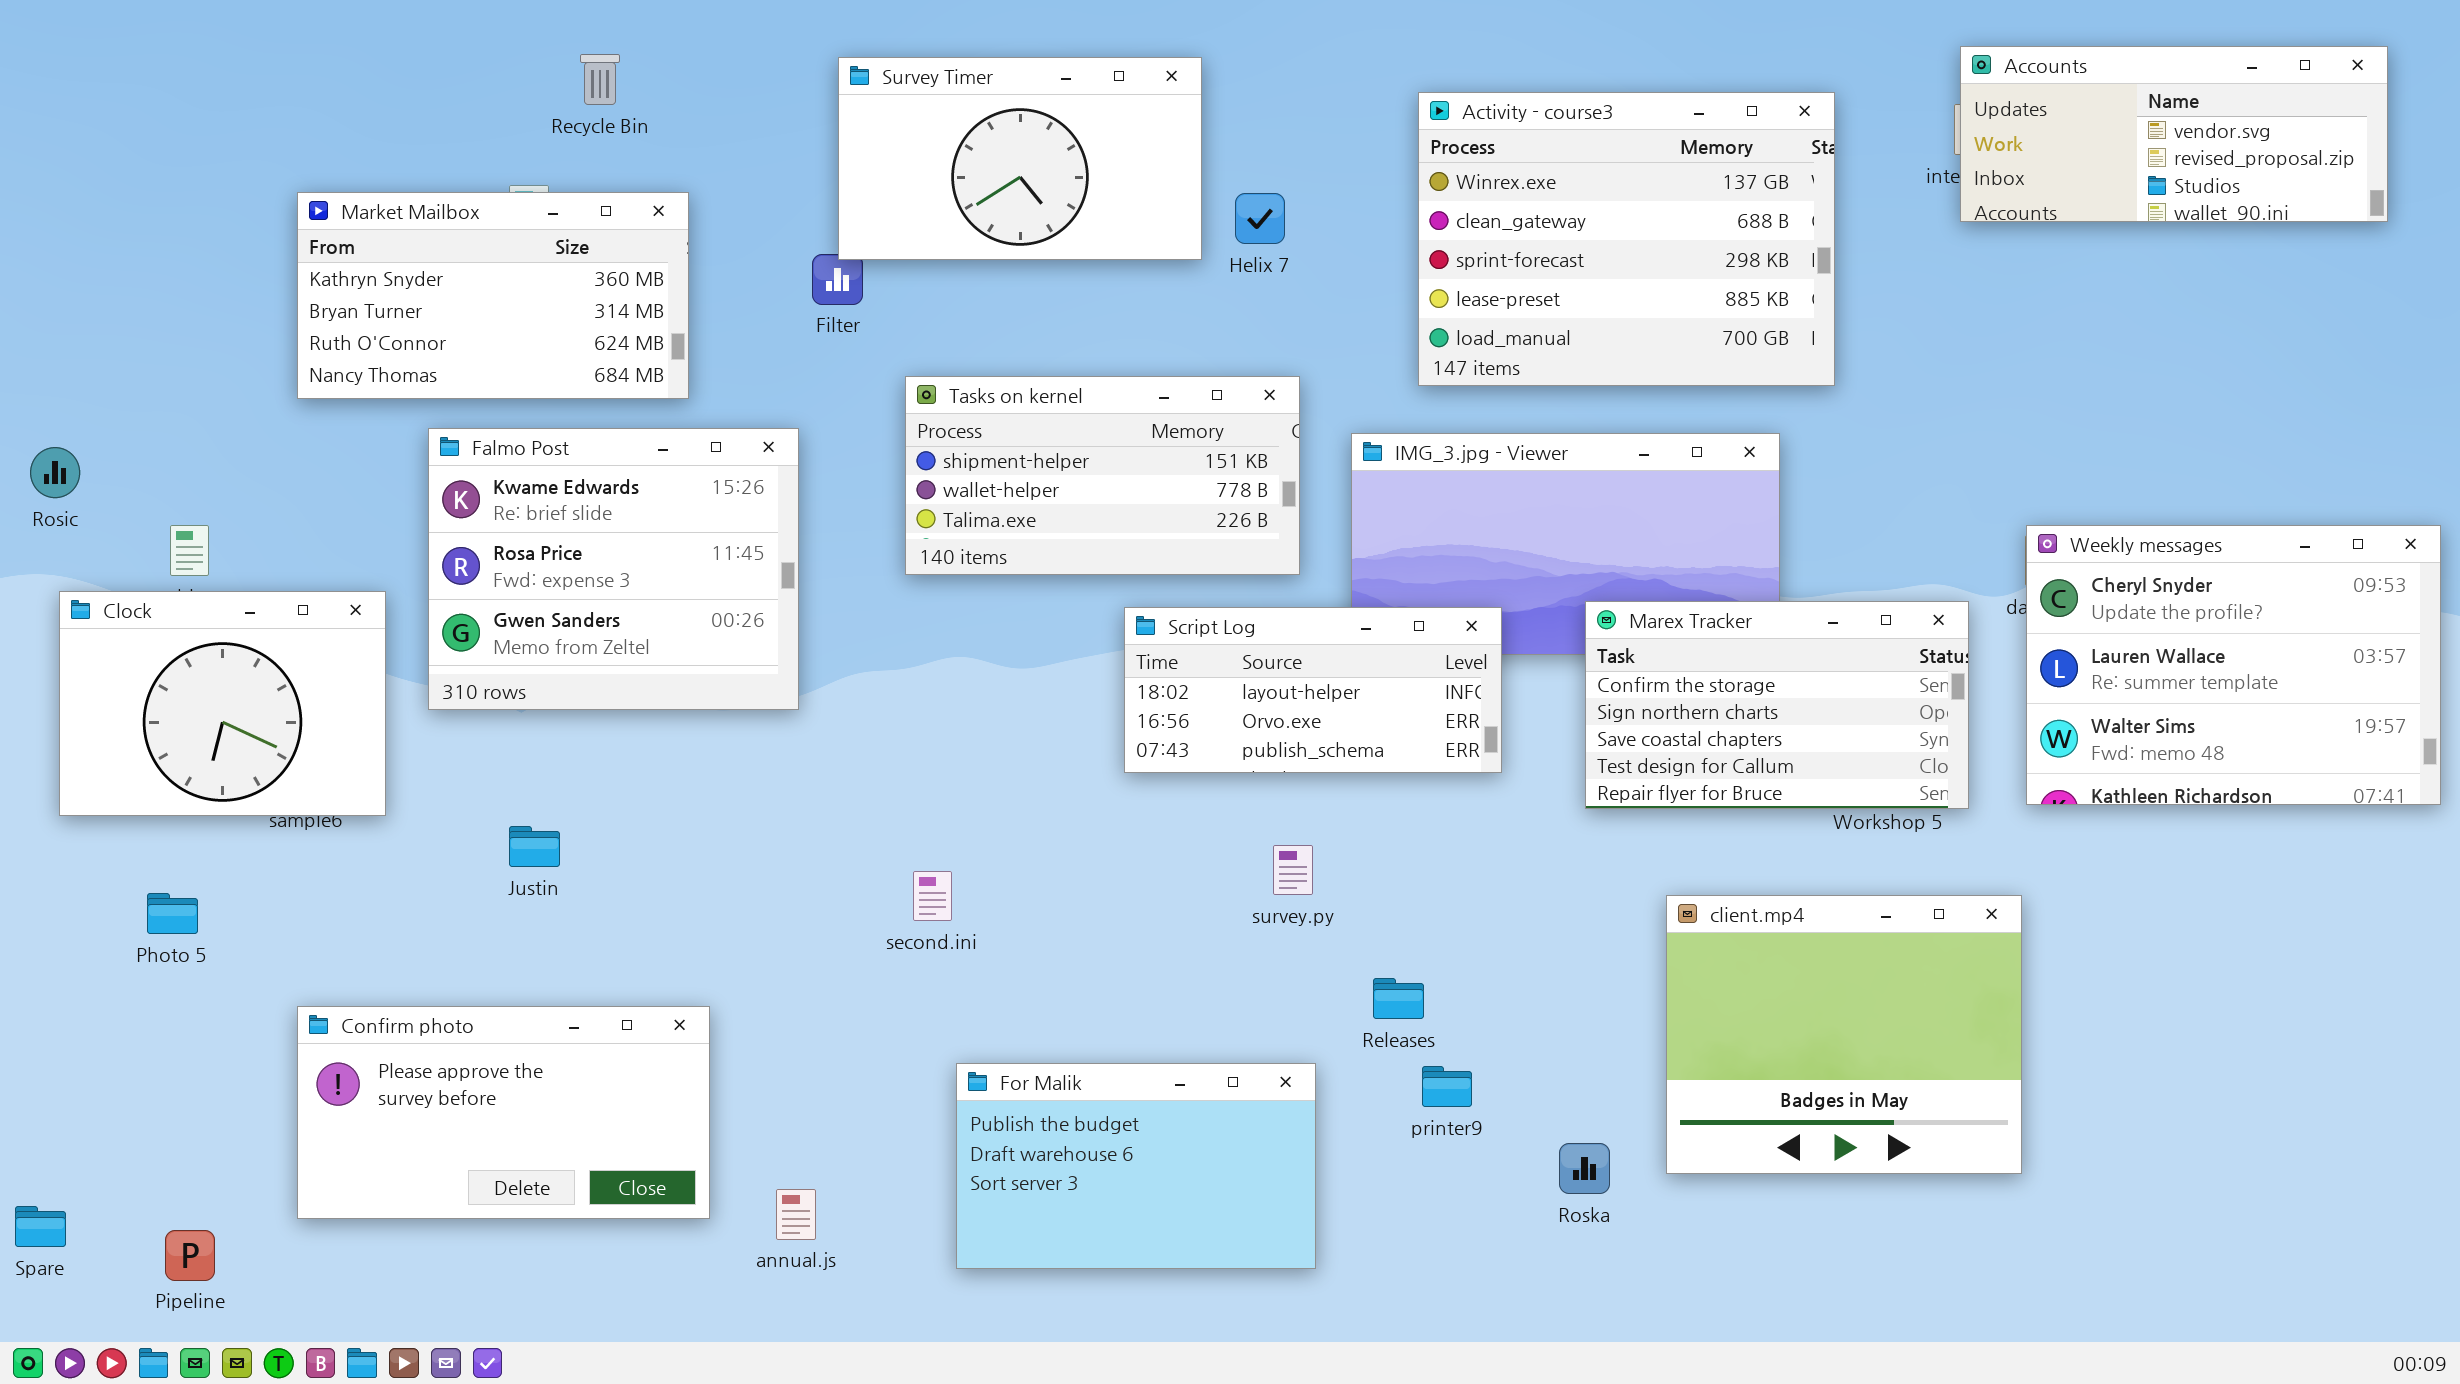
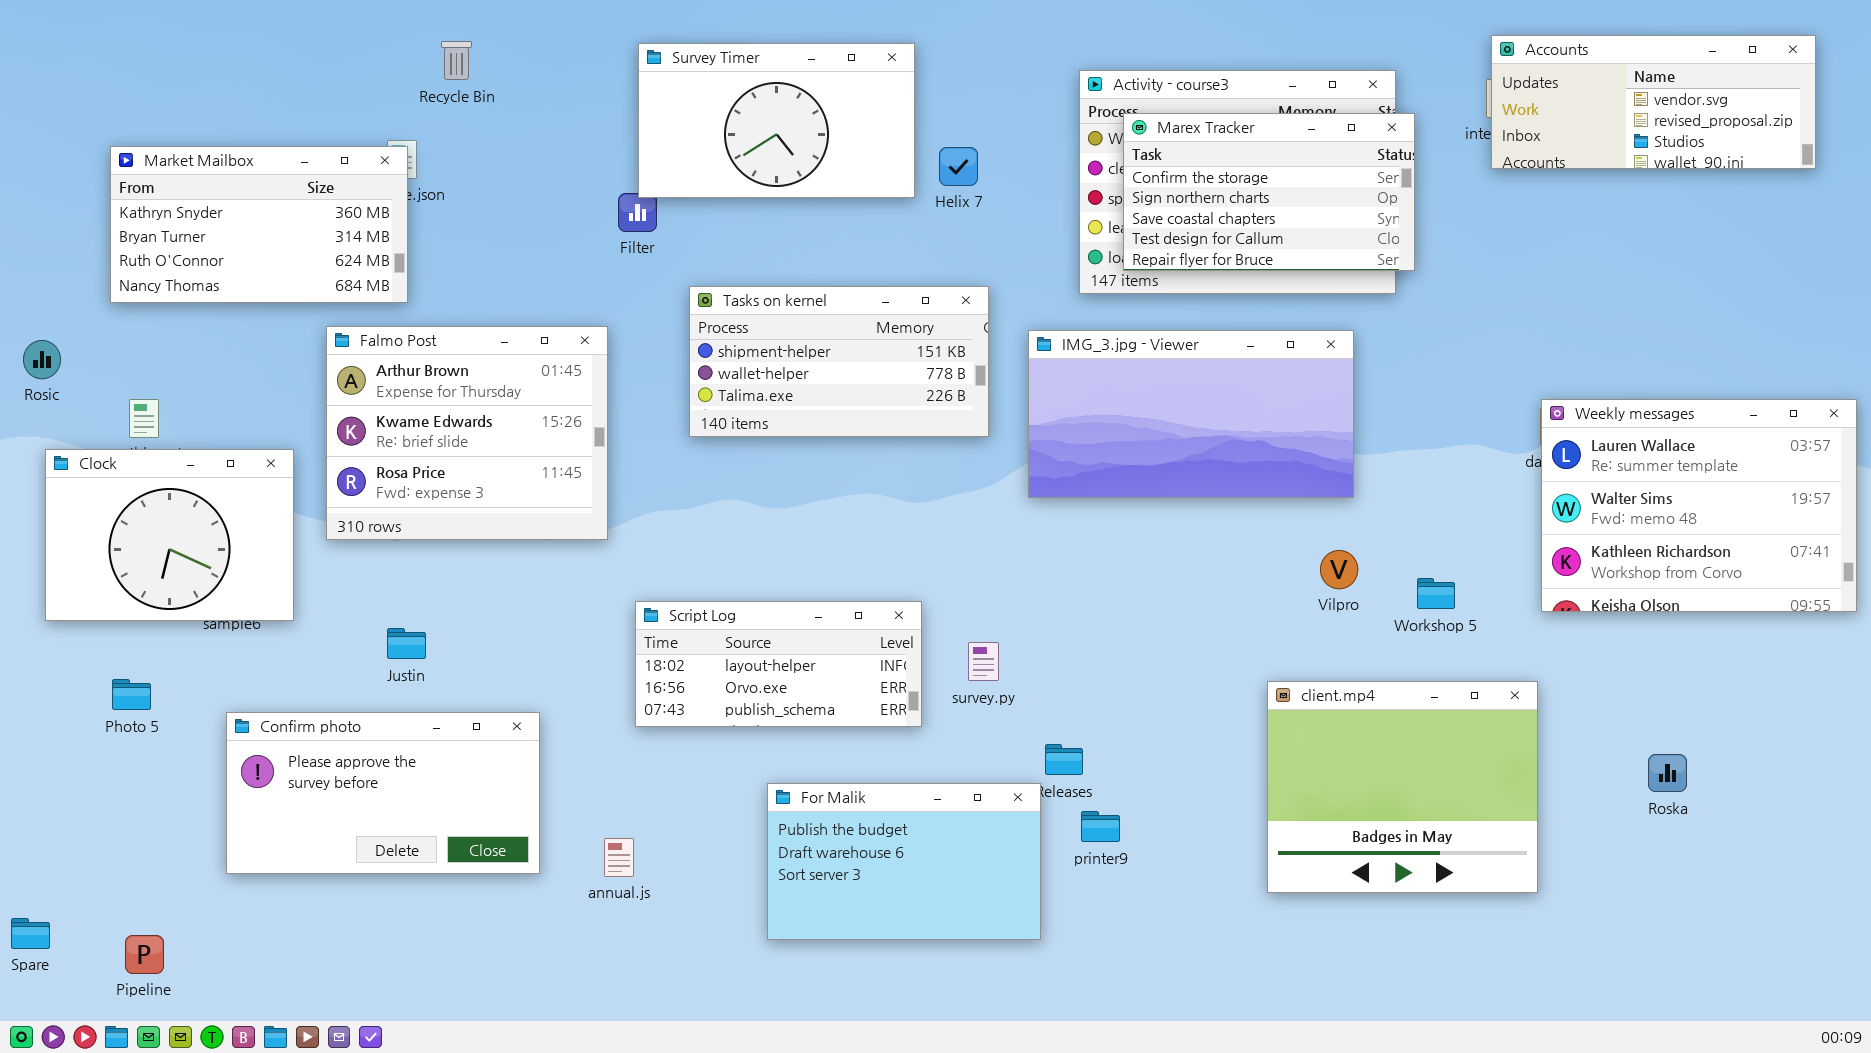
Market Mailbox: [297,192,689,399] -> [110,146,408,303], moved
Falmo Post: [428,428,799,710] -> [326,326,608,540], scrolled up 1 row
Weekly messages: [2026,525,2441,805] -> [1541,399,1857,612], scrolled down 1 row
Marex Tracker: [1585,601,1969,809] -> [1123,113,1415,271], moved
Script Log: [1124,607,1502,773] -> [635,601,922,727], moved
Confirm photo: [297,1006,710,1219] -> [226,712,540,874], moved
For Malik: [956,1063,1316,1269] -> [767,783,1041,940], moved
Roska: [1559,1143,1610,1194] -> [1648,754,1687,792], moved
annual.js: [776,1189,816,1240] -> [604,838,634,877], moved

